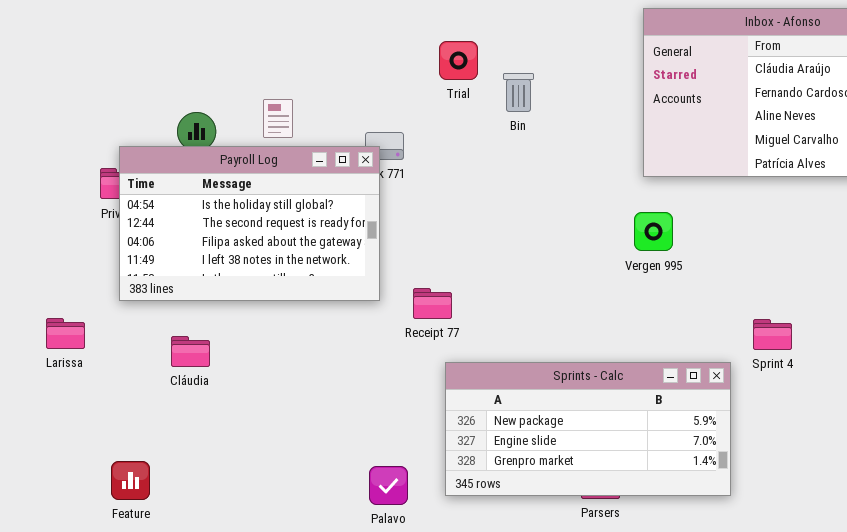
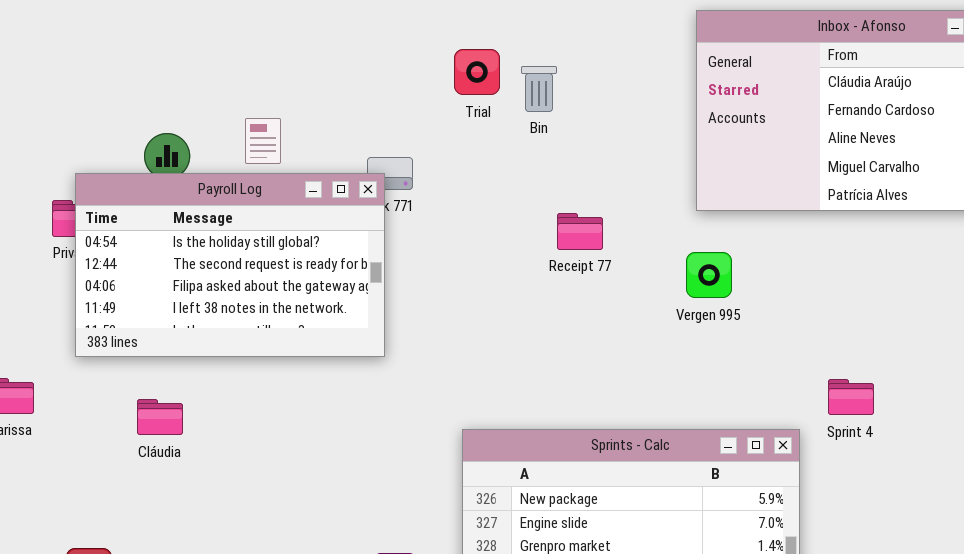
Bin: [503,73,534,112] -> [521,66,557,112], moved
Receipt 77: [413,288,452,319] -> [557,213,603,250], moved

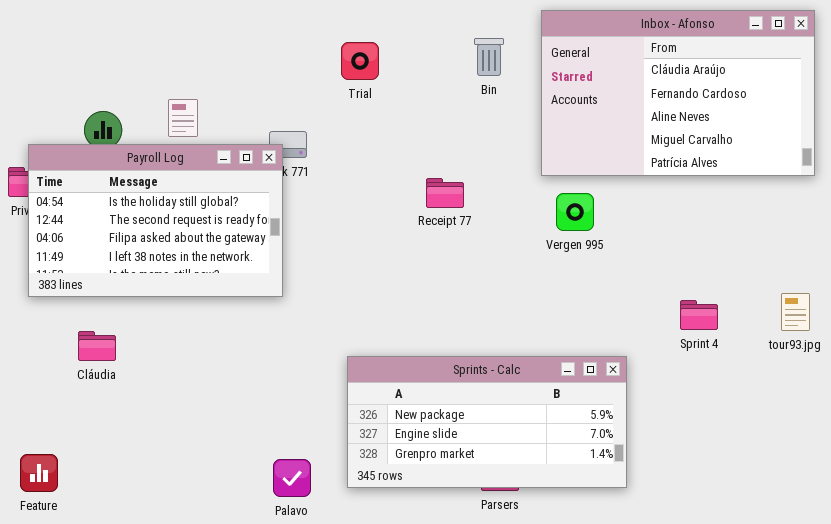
Bin: [521,66,557,112] -> [474,38,504,76], moved
Vergen 995: [686,252,732,298] -> [556,193,594,231], moved
Sprint 4: [828,379,874,415] -> [680,300,718,330], moved

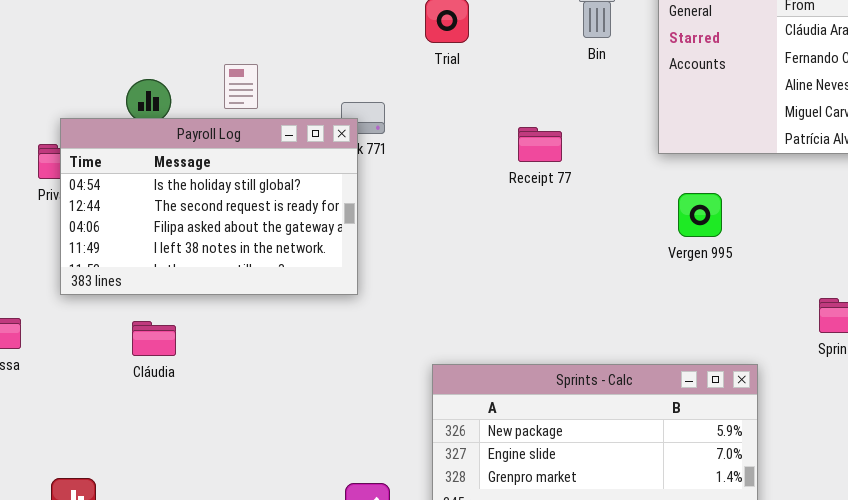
Receipt 77: [426,178,464,208] -> [518,127,562,162], moved
Vergen 995: [556,193,594,231] -> [678,193,722,237], moved
Cláudia: [78,331,116,361] -> [132,321,176,356], moved

